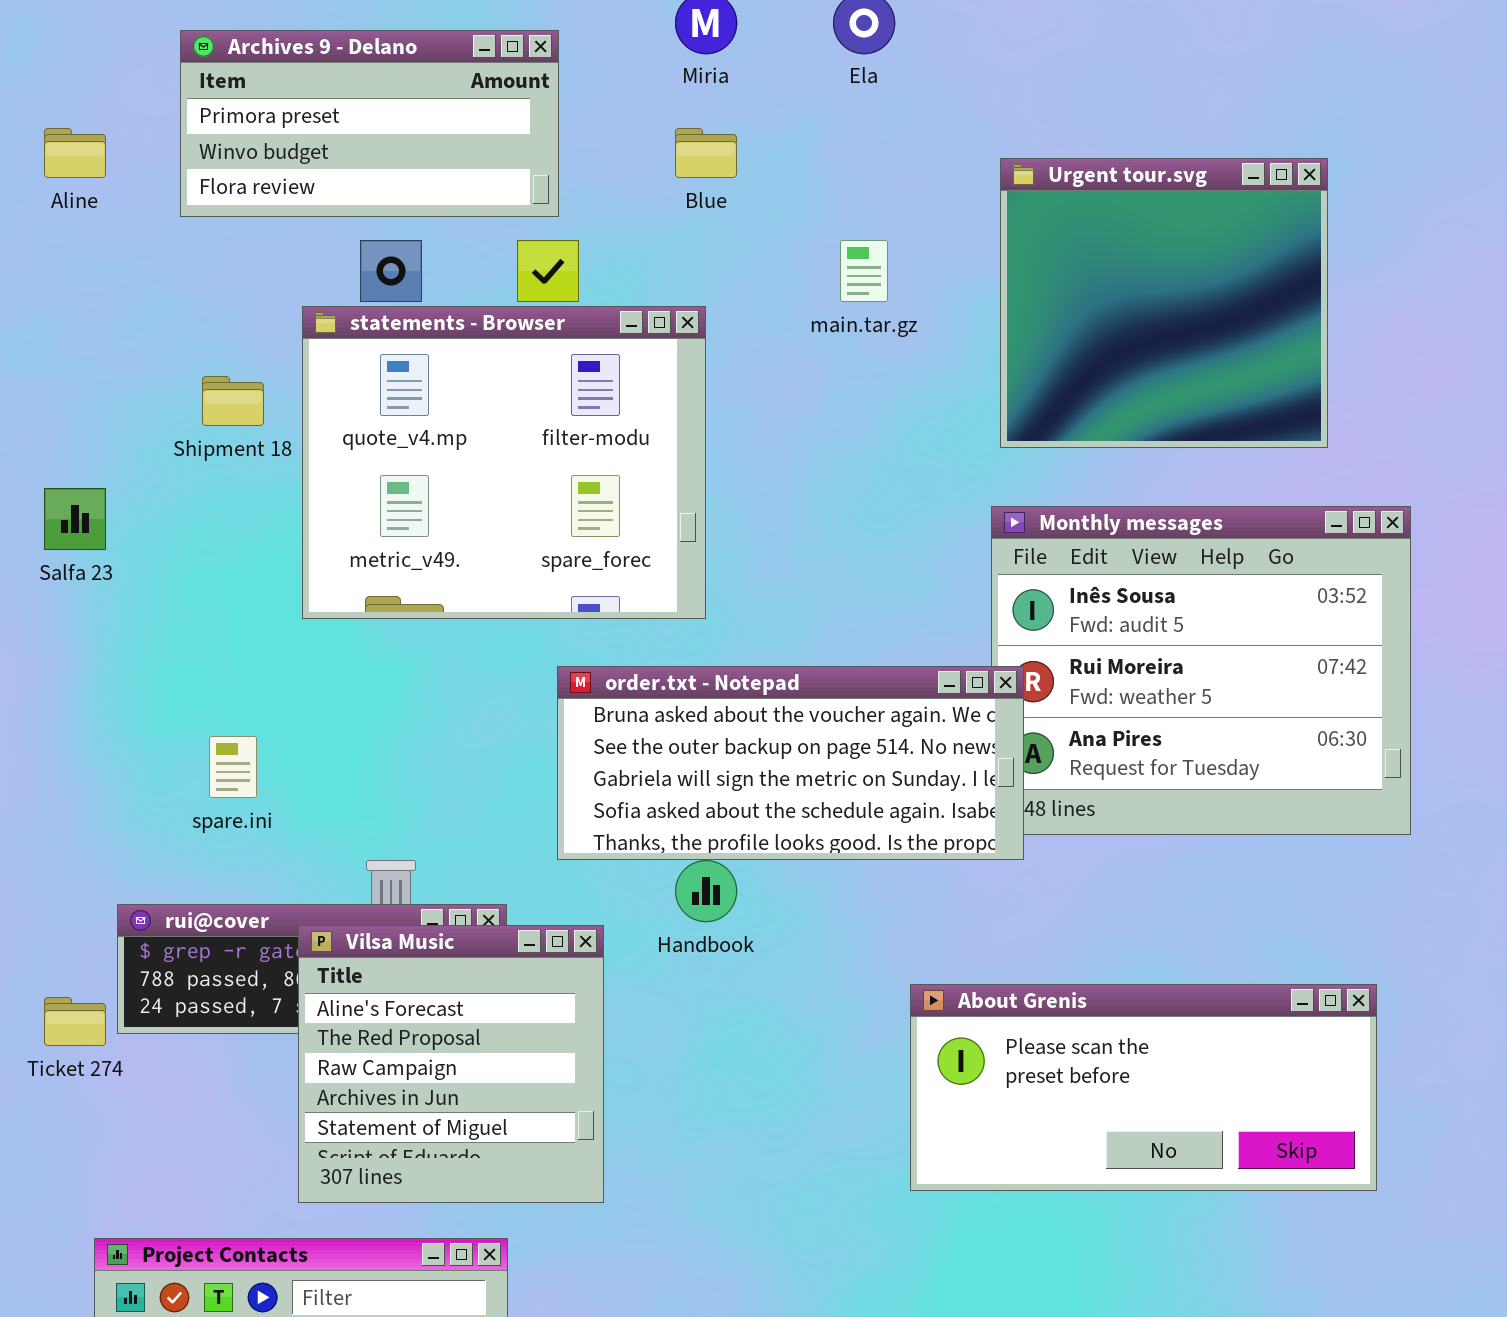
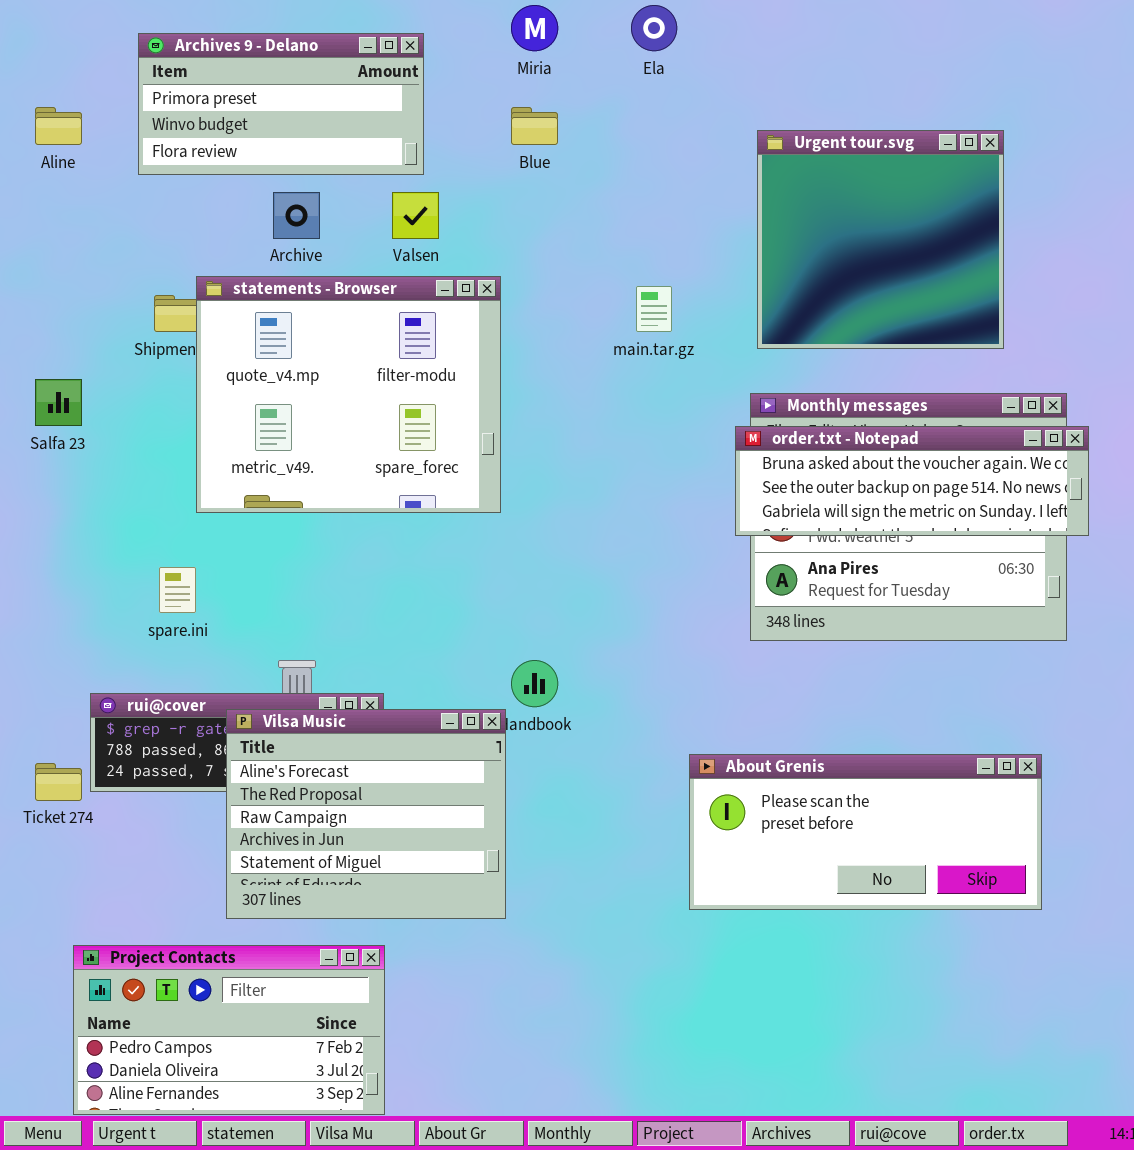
main.tar.gz: [840,240,888,302] -> [636,286,672,332], moved
statements - Browser: [302,306,706,619] -> [196,276,501,513], moved
order.txt - Notepad: [557,666,1024,860] -> [735,426,1089,536], moved, resized
Vilsa Music: [298,925,604,1203] -> [226,709,506,919], resized

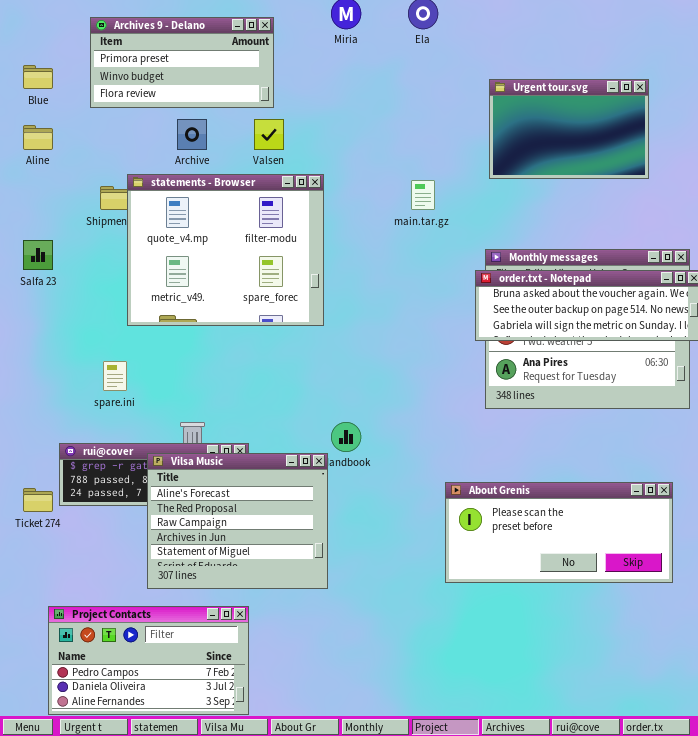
Aline: [35,107,82,145] -> [23,125,53,150], moved
Blue: [511,107,558,145] -> [23,65,53,89], moved
Urgent tour.svg: [757,130,1004,349] -> [489,79,649,179], resized

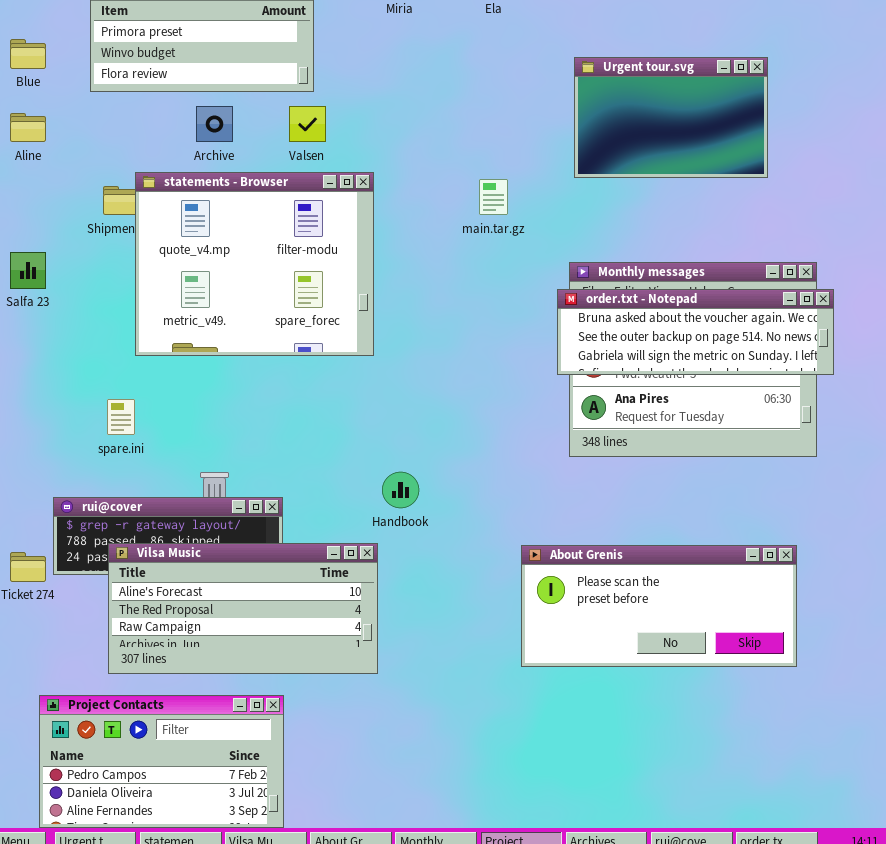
Vilsa Music: [147,453,328,589] -> [108,543,378,674], resized

